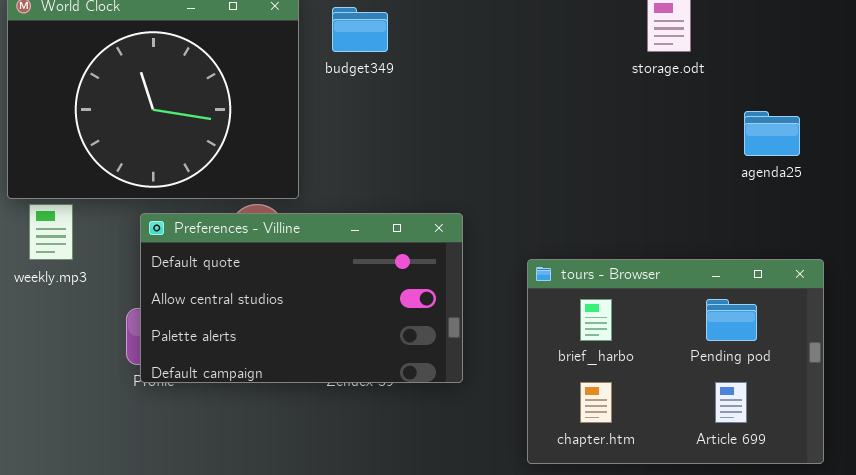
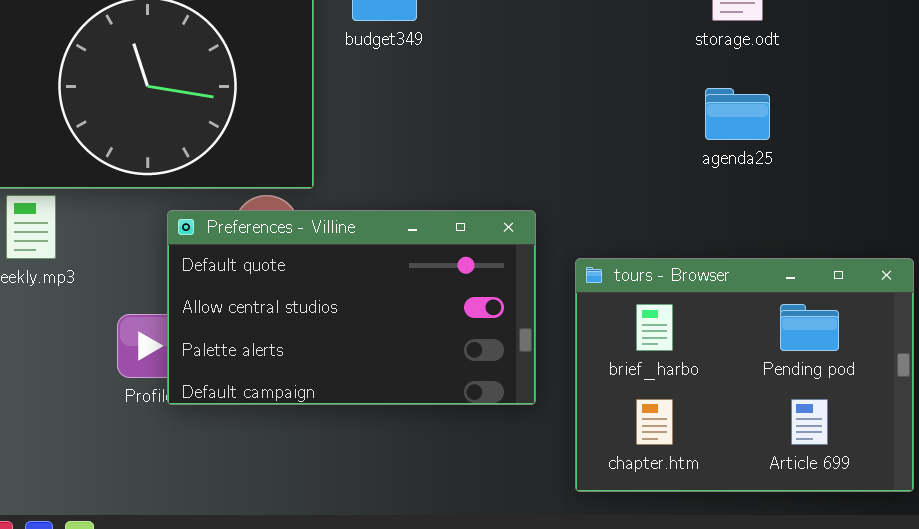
agenda25: [744,111,800,156] -> [705,88,770,140], moved
Preferences - Villine: [140,213,463,383] -> [167,210,536,405], moved

